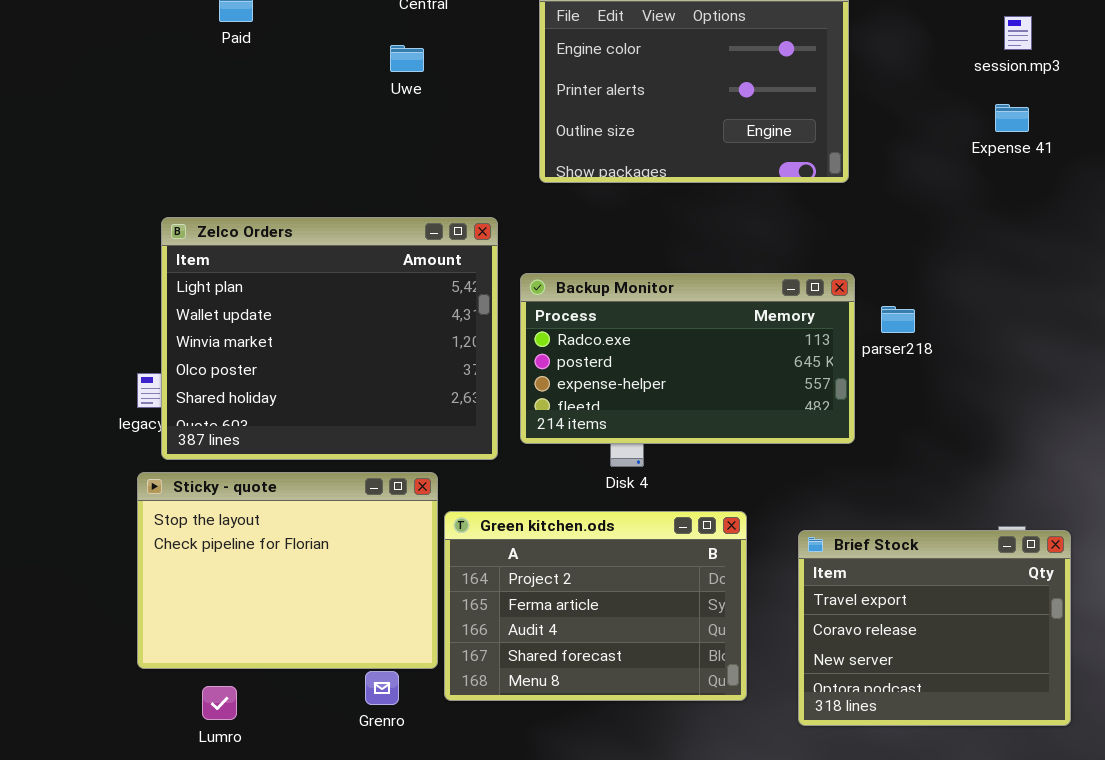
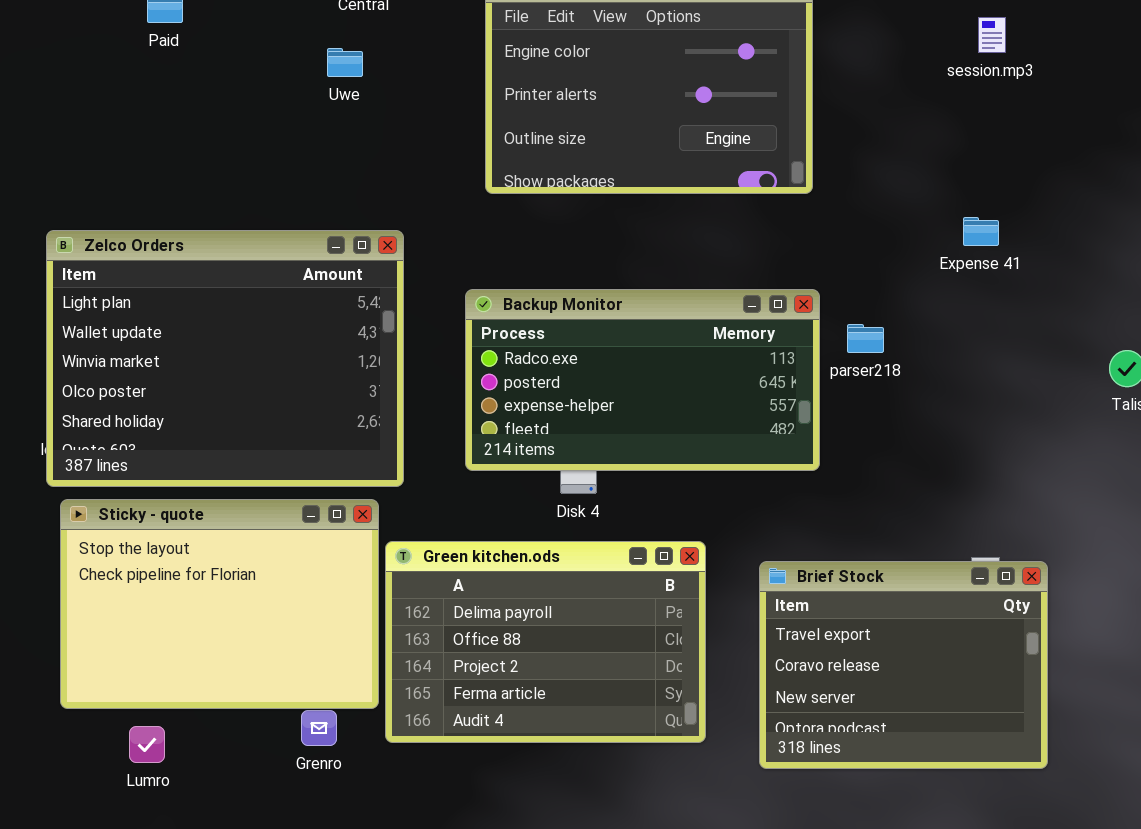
Expense 41: [995,104,1029,132] -> [963,217,999,246], moved
Zelco Orders: [161,217,498,460] -> [46,230,404,487], moved
Green kitchen.ods: [444,511,747,701] -> [385,541,706,743], scrolled up 2 rows

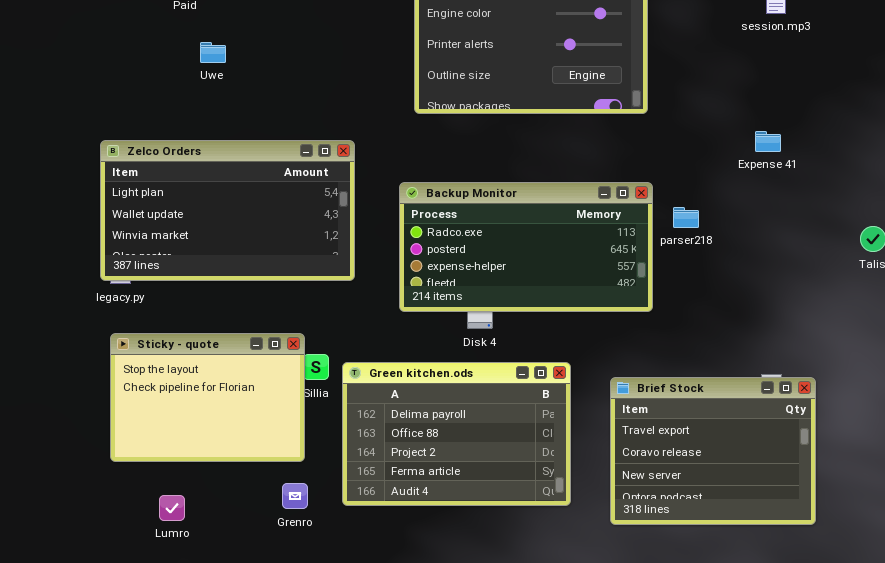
Uwe: [327,48,363,77] -> [200,42,226,63], moved
Zelco Orders: [46,230,404,487] -> [100,140,355,281], resized
Sticky - quote: [60,499,379,709] -> [110,333,305,462], resized

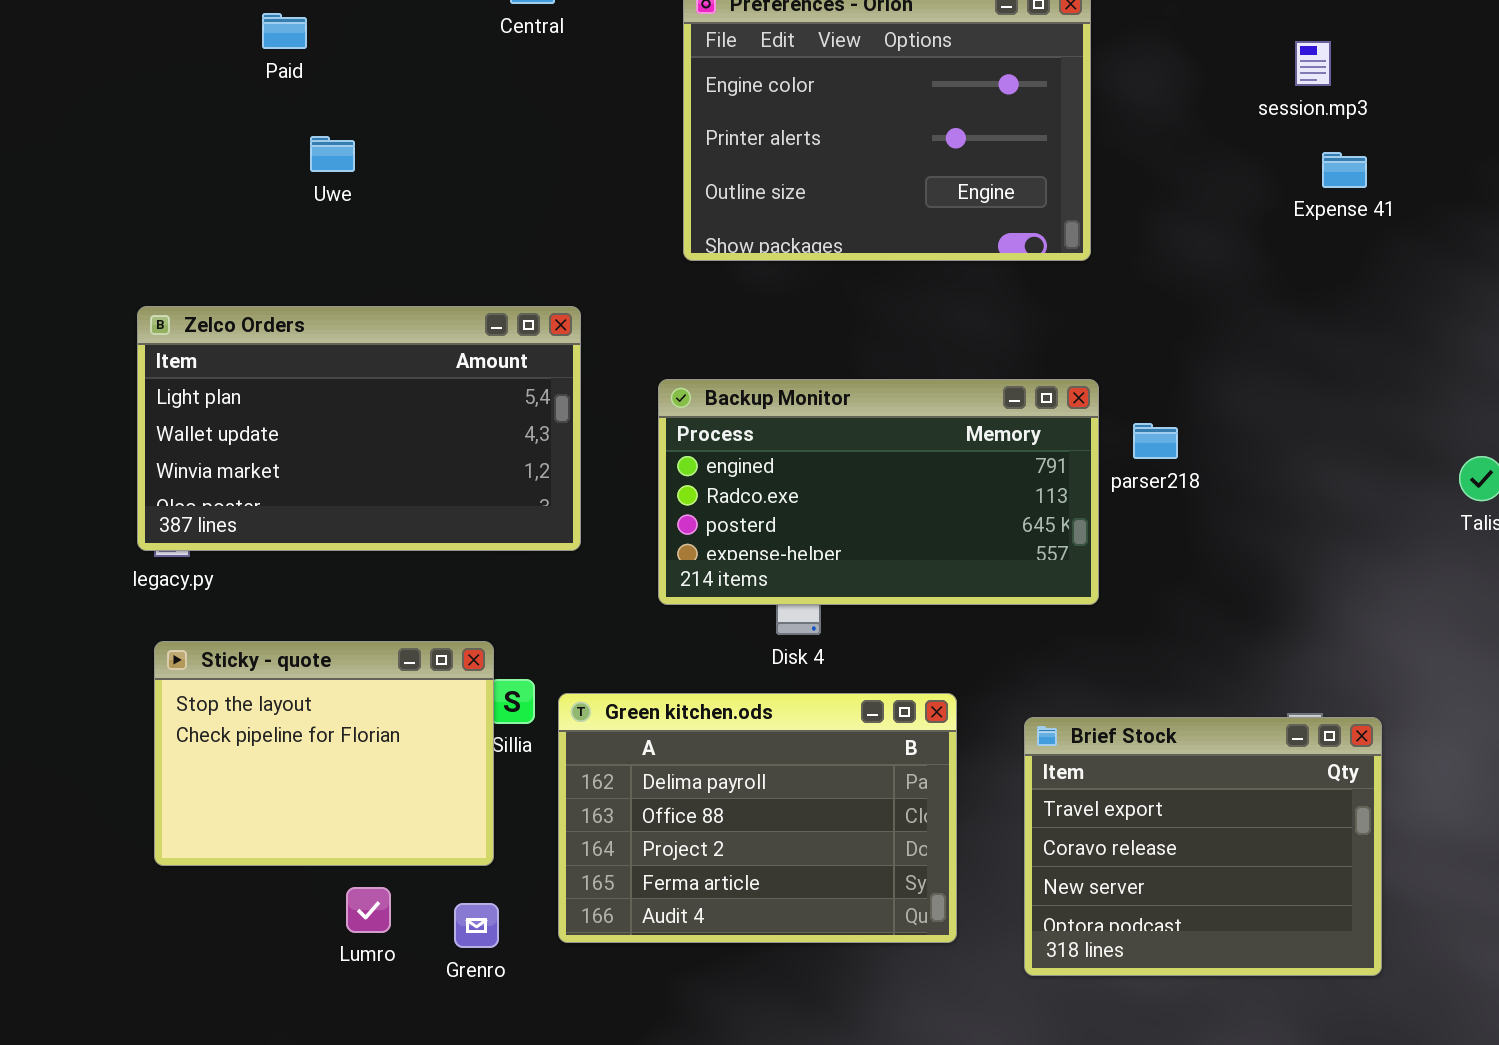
Expense 41: [755,131,781,152] -> [1322,152,1367,188], moved
Backup Monitor: [399,182,653,312] -> [658,379,1099,605], scrolled up 1 row
Lumro: [159,495,185,521] -> [346,887,391,933], moved

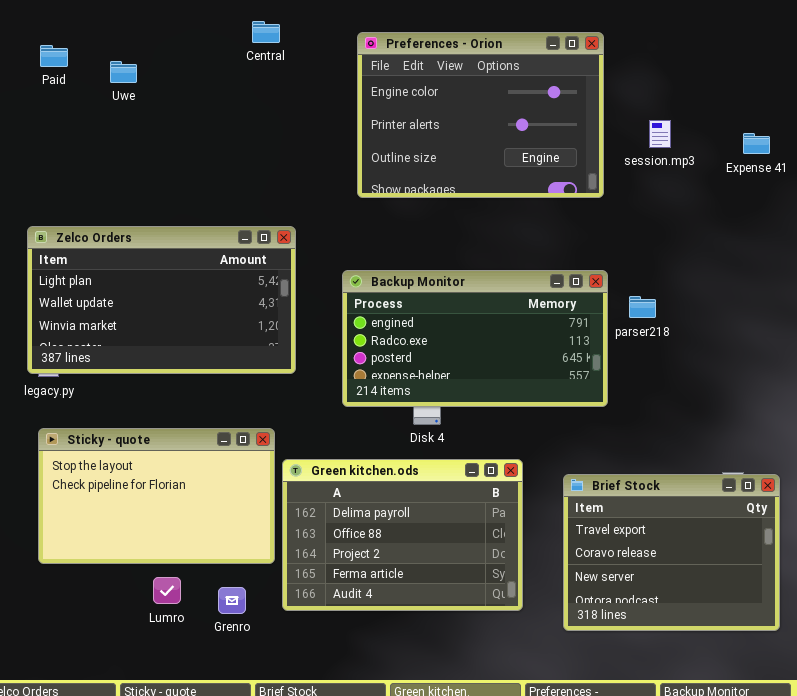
Paid: [262,13,307,49] -> [40,45,68,67], moved
session.mp3: [1295,41,1331,86] -> [649,120,671,148], moved
Uwe: [310,136,355,172] -> [110,61,137,83], moved
Sticky - quote: [154,641,494,866] -> [38,428,275,564], resized

